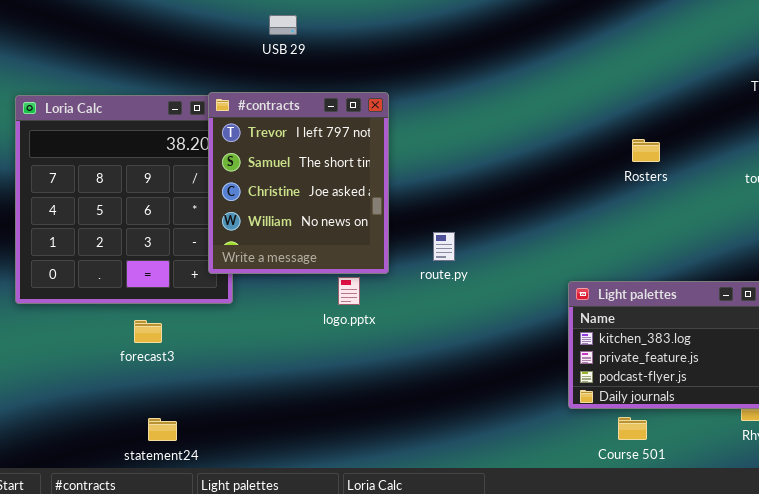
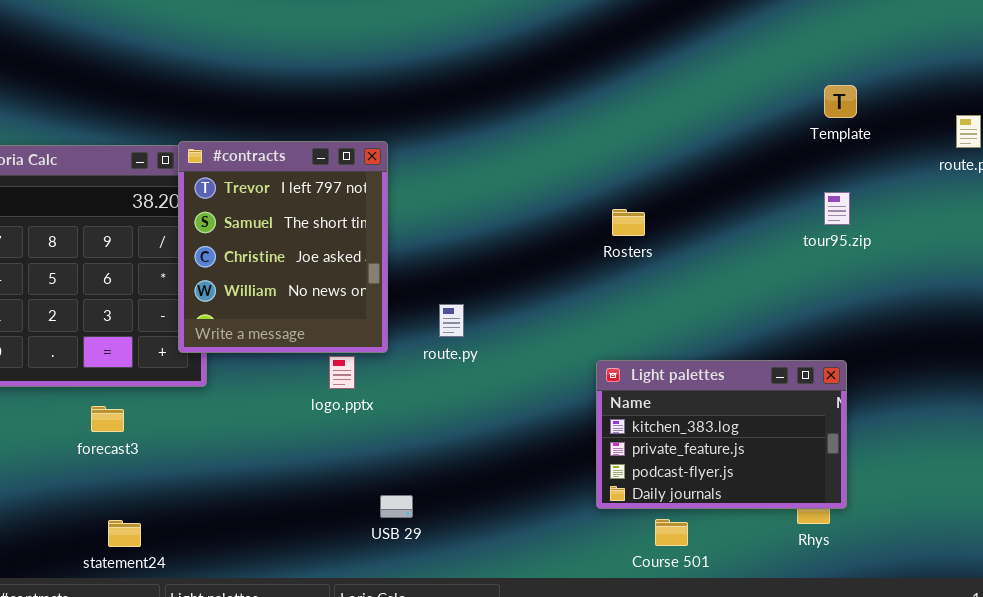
USB 29: [269,15,297,35] -> [380,495,413,518], moved
Rosters: [632,139,660,162] -> [612,209,645,236], moved

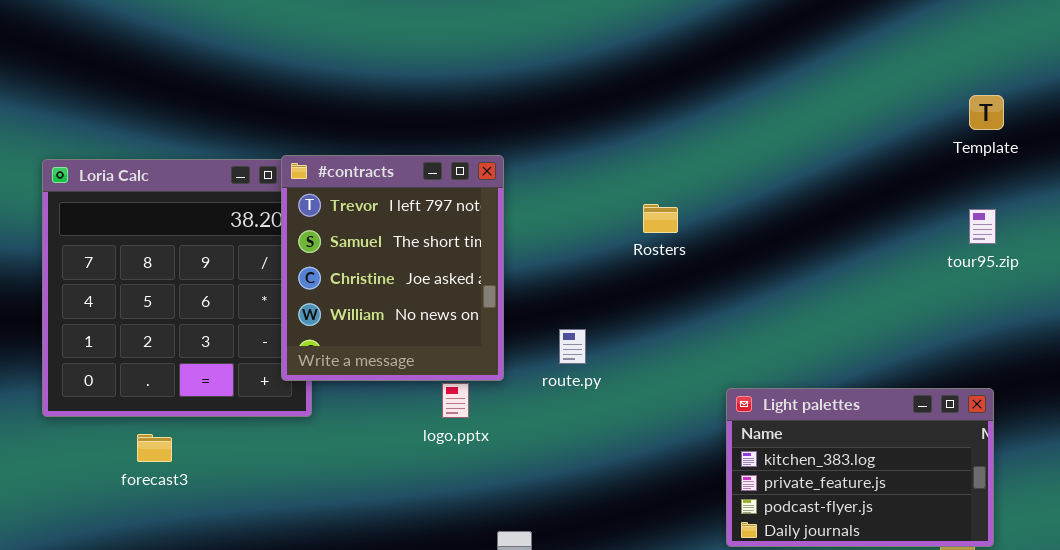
Rosters: [612,209,645,236] -> [643,204,678,233], moved
forecast3: [91,406,124,432] -> [137,434,172,462], moved

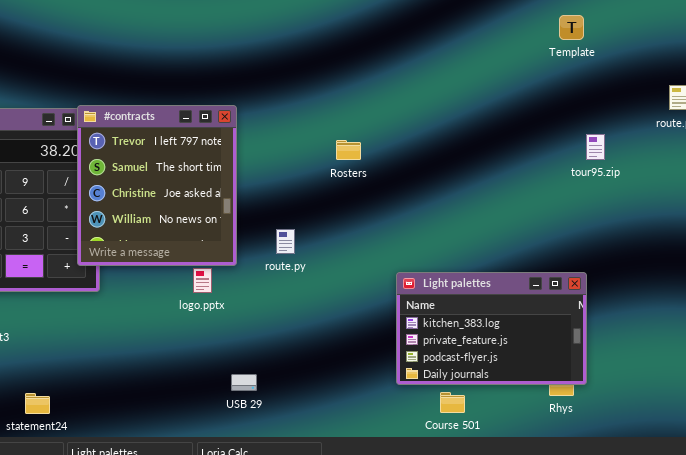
Template: [969,95,1004,130] -> [559,15,584,40], moved
tour95.zip: [969,209,996,244] -> [586,134,605,160], moved

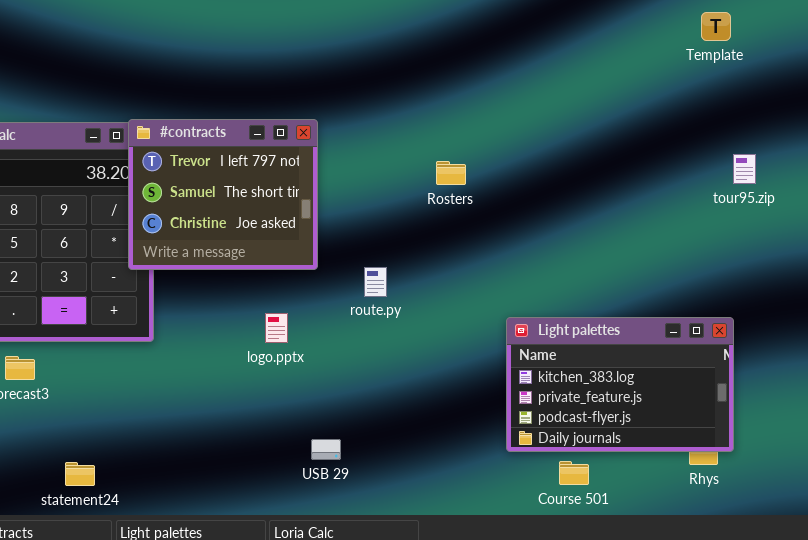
#contracts: [77,105,237,266] -> [128,119,318,270], resized

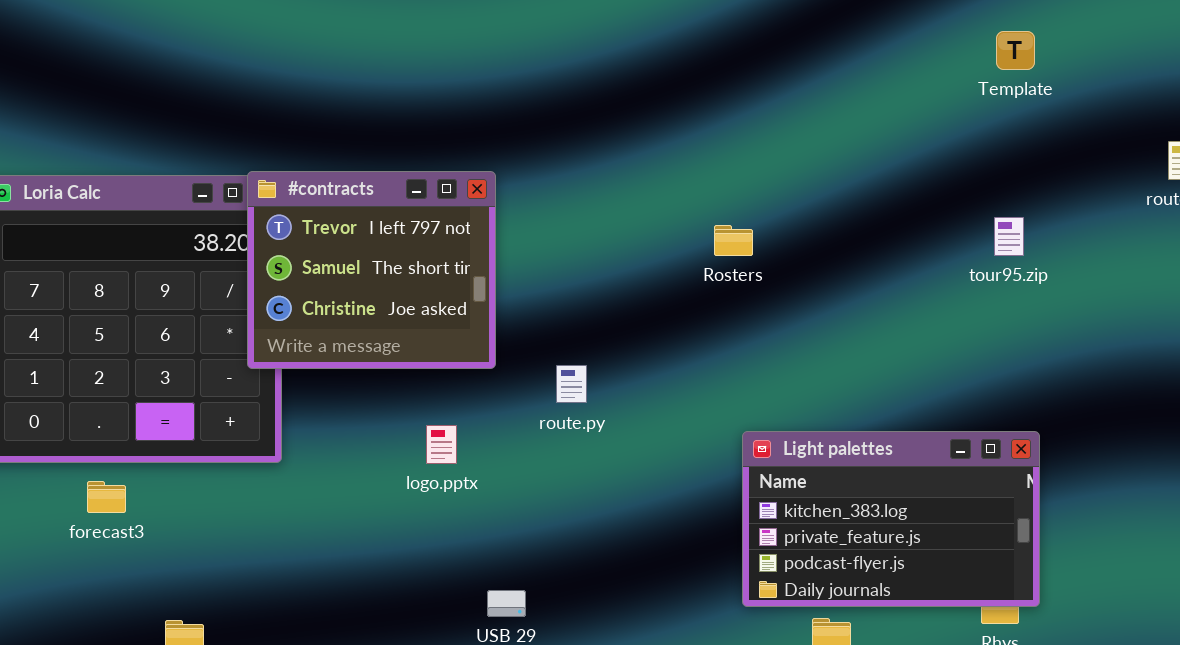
tour95.zip: [733,154,756,184] -> [994,217,1024,256], moved
Rosters: [436,161,466,185] -> [714,225,753,256], moved

